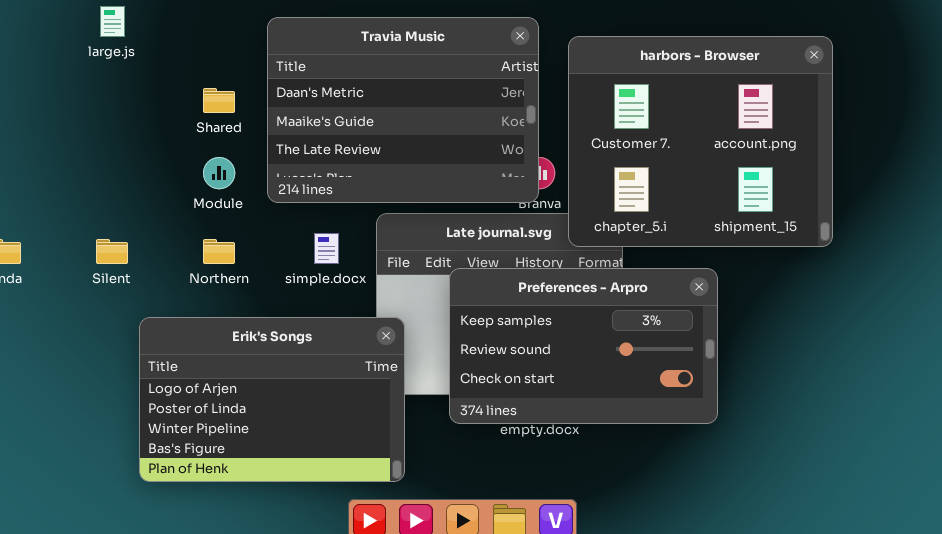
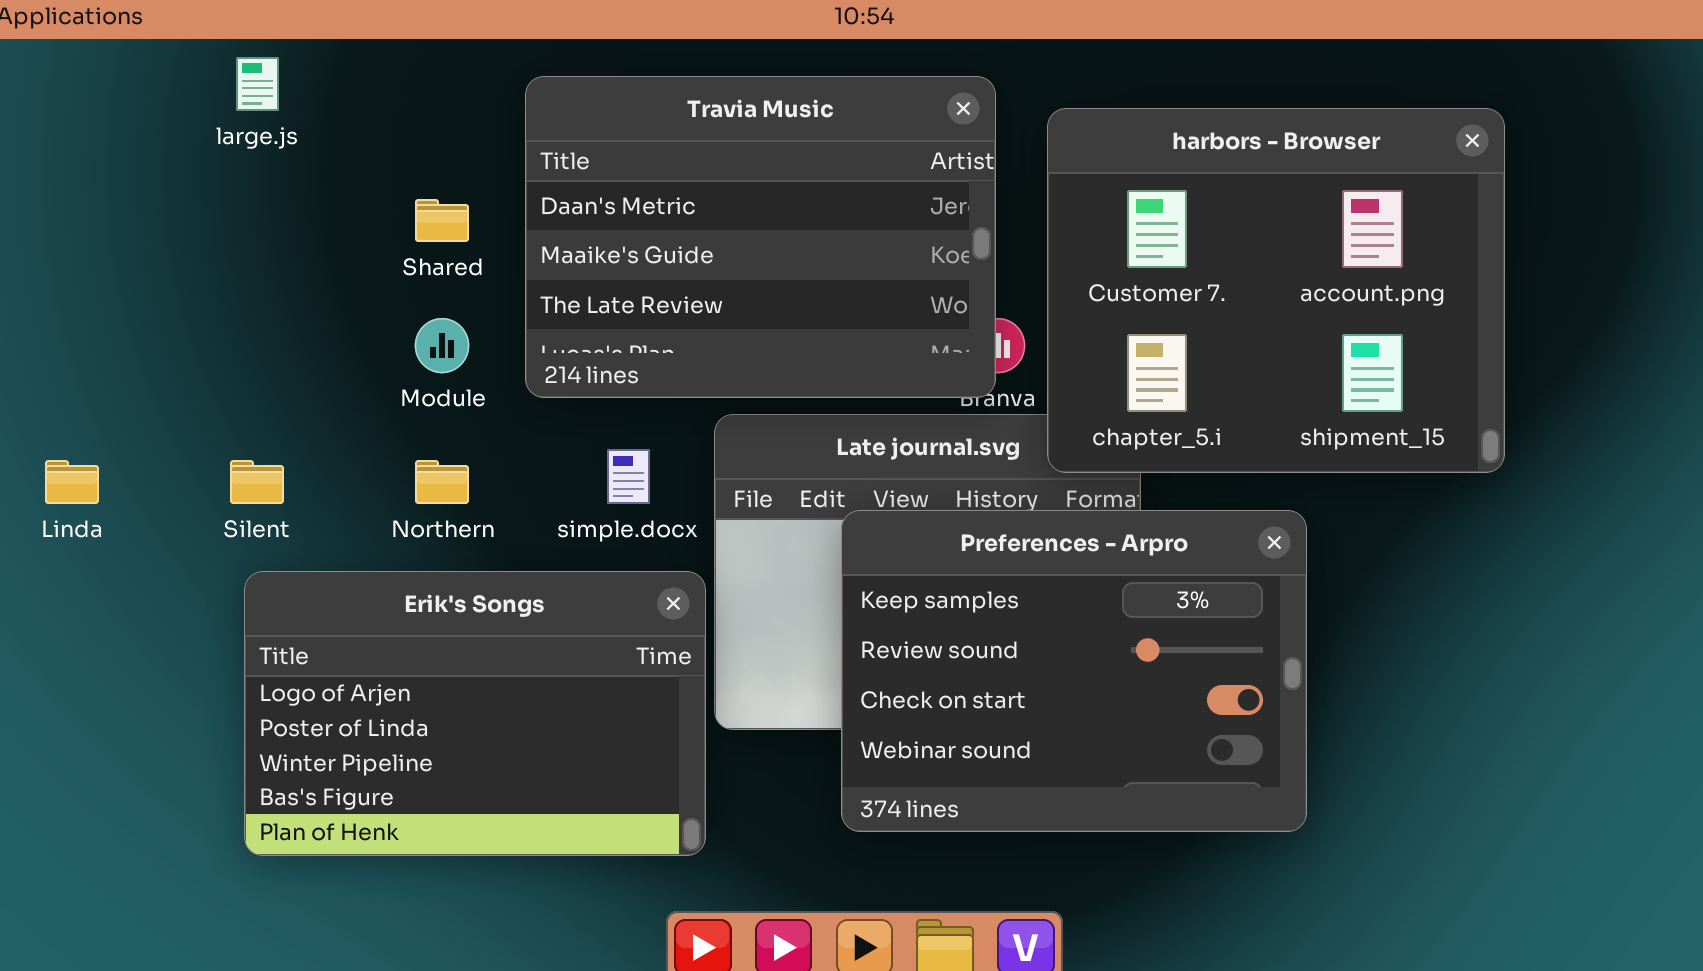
Preferences - Arpro: [449,268,718,424] -> [841,510,1307,832], resized
Erik's Songs: [139,317,405,482] -> [244,571,706,856], moved

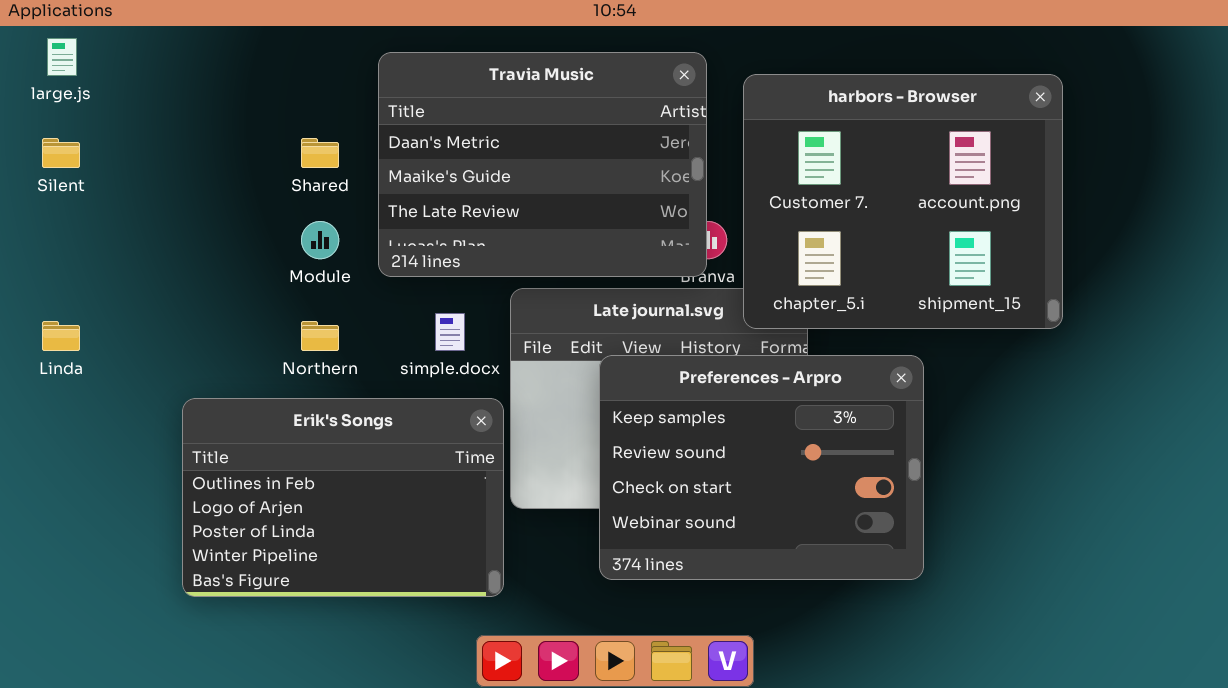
large.js: [236,57,279,111] -> [47,38,77,76], moved
Silent: [230,460,284,504] -> [42,138,80,168], moved
Erik's Songs: [244,571,706,856] -> [182,398,504,597], scrolled up 1 row

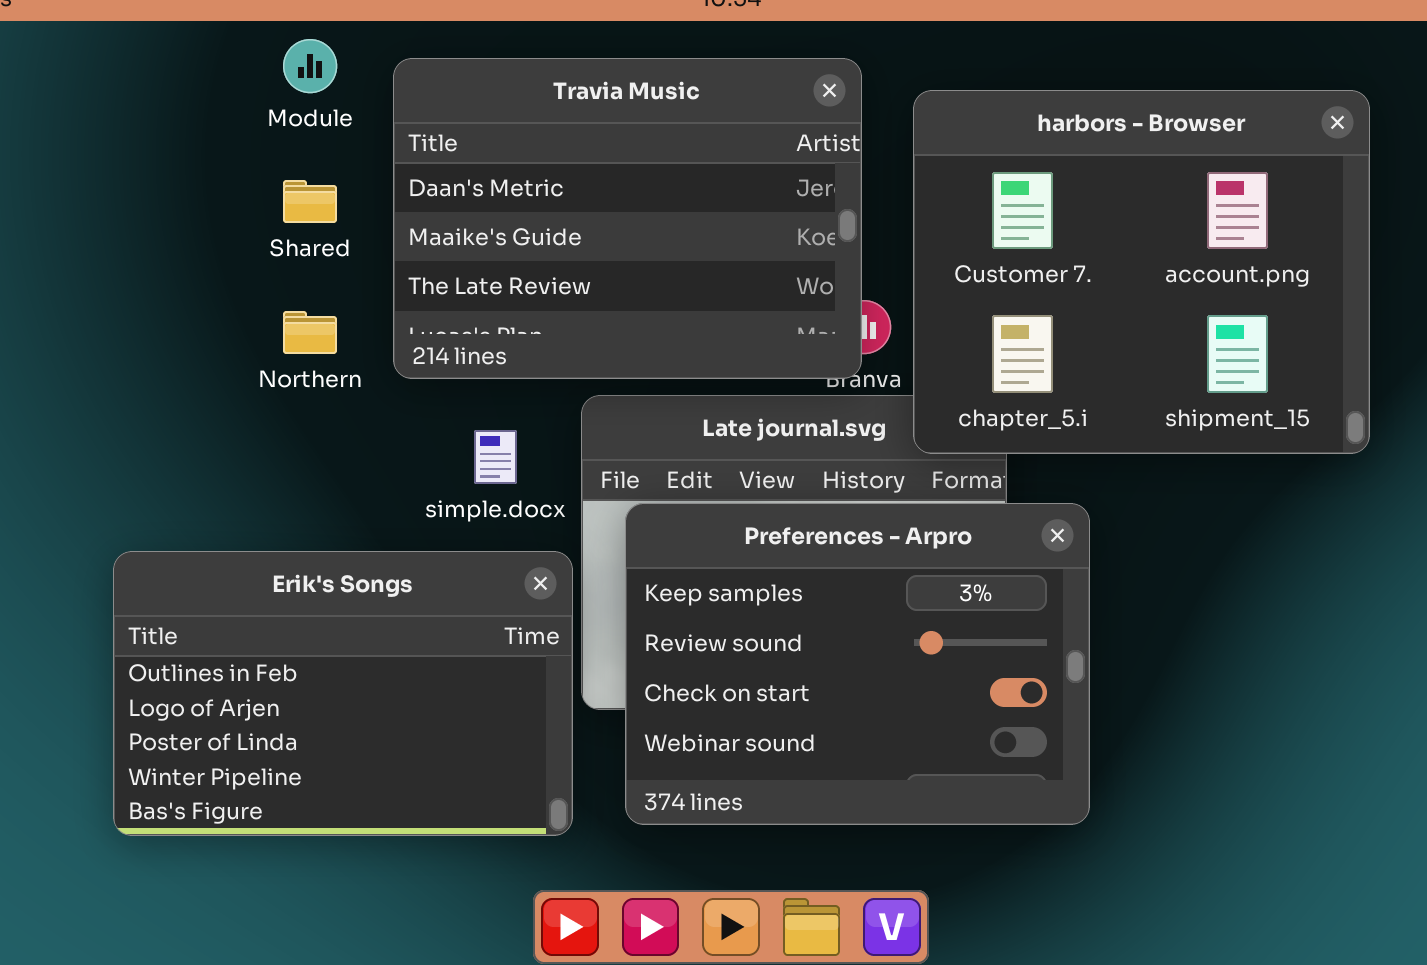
Module: [301,221,339,259] -> [283,39,337,93], moved
Northern: [301,321,339,351] -> [283,311,337,354], moved
Preferences - Arpro: [599,355,924,580] -> [625,503,1090,825], moved

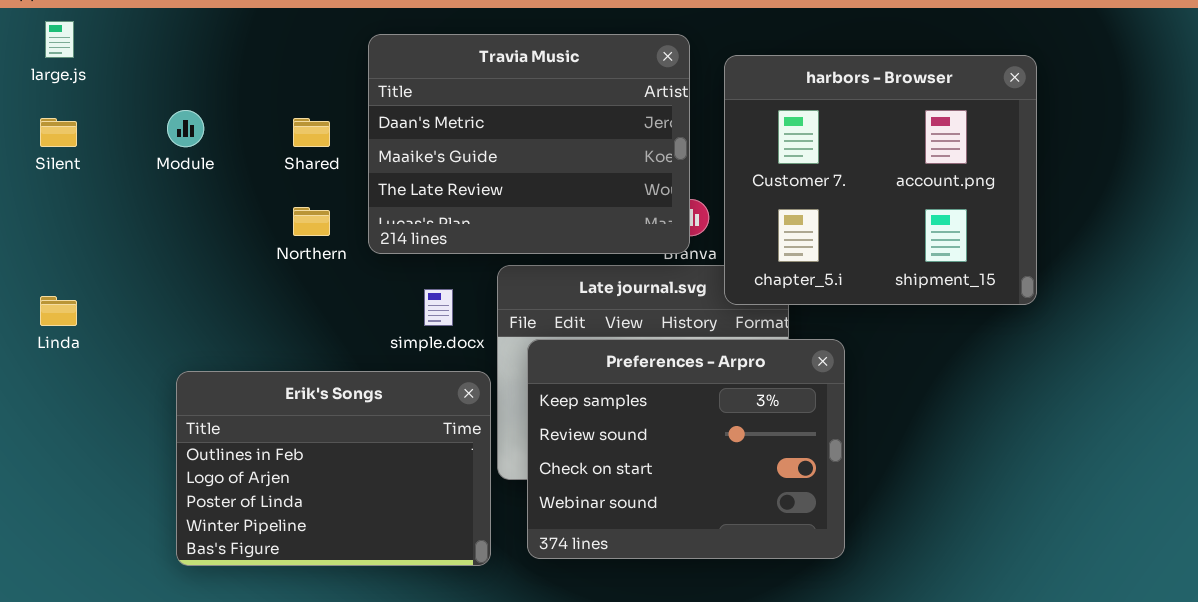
Module: [283,39,337,93] -> [167,110,204,147], moved

